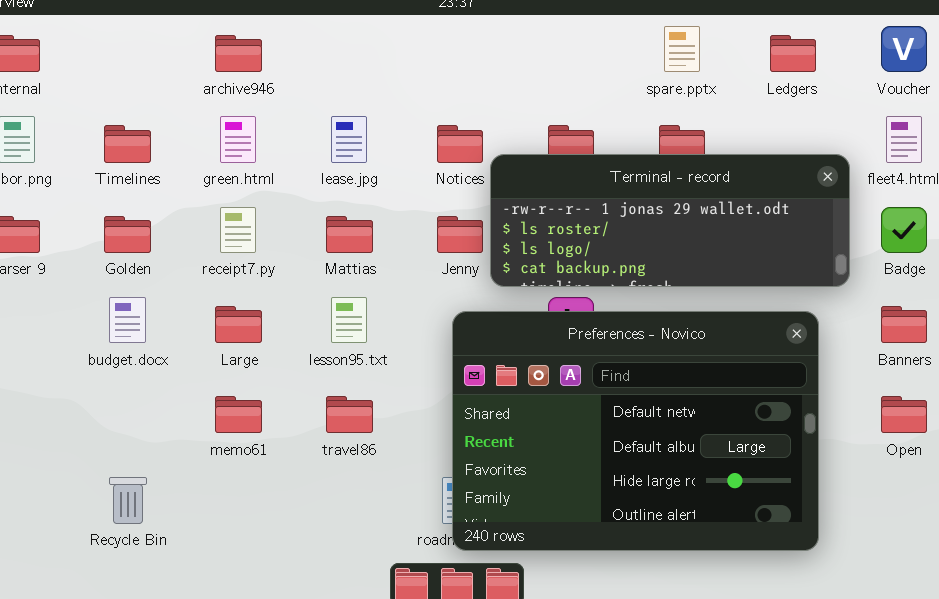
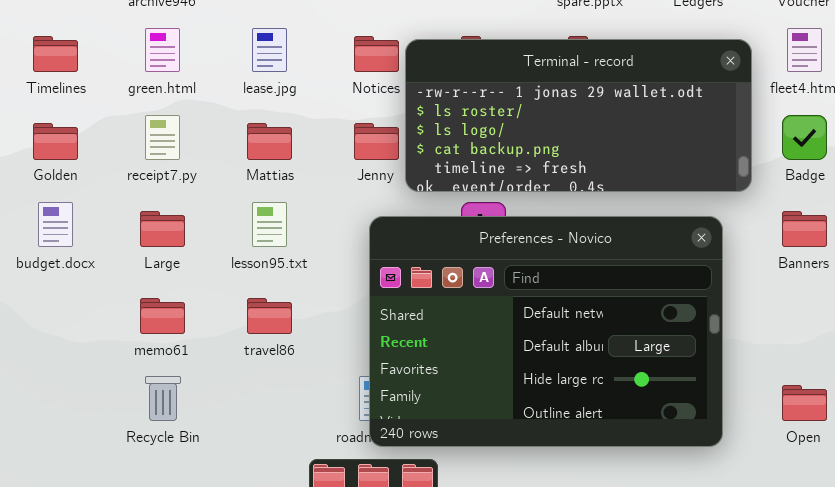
Terminal - record: [490,154,850,287] -> [405,39,752,192], resized
Open: [881,396,927,433] -> [782,385,827,421], moved
Recycle Bin: [109,477,147,524] -> [145,376,181,421], moved

